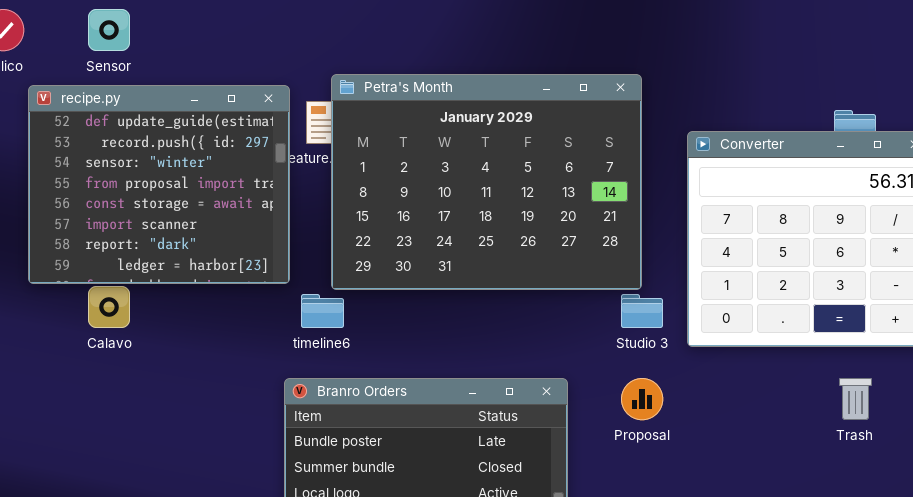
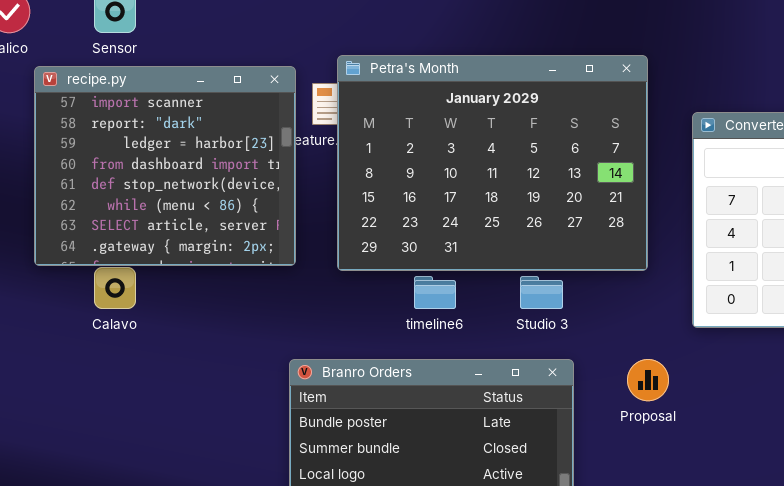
recipe.py: [28,85,290,284] -> [34,66,296,266], scrolled down 5 rows
timeline6: [301,294,344,328] -> [414,276,456,309], moved
Studio 3: [621,294,663,328] -> [520,276,563,309], moved

